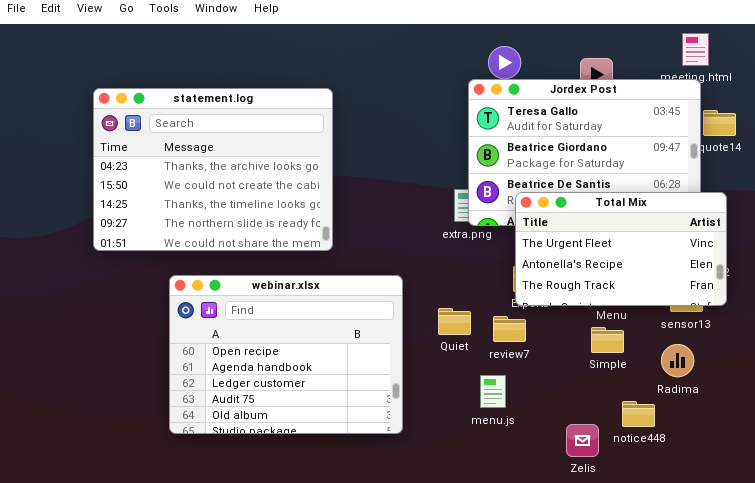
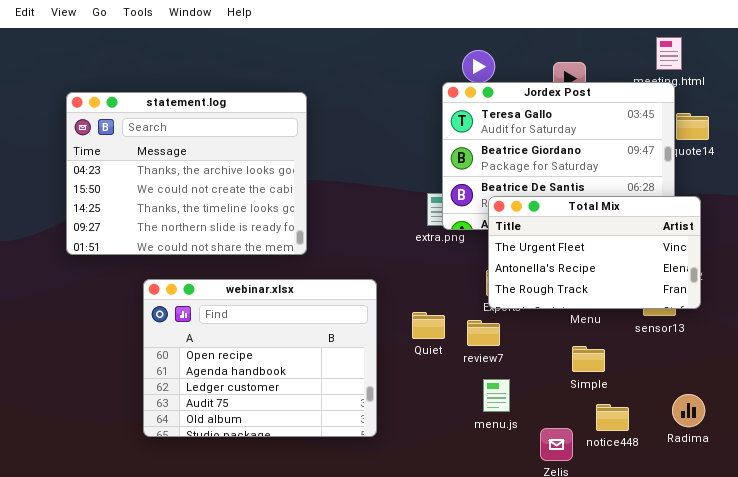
Simple: [591,327,624,353] -> [572,346,605,372], moved
Radima: [661,344,694,377] -> [672,394,705,427], moved
menu.js: [480,375,506,408] -> [483,379,510,412], moved

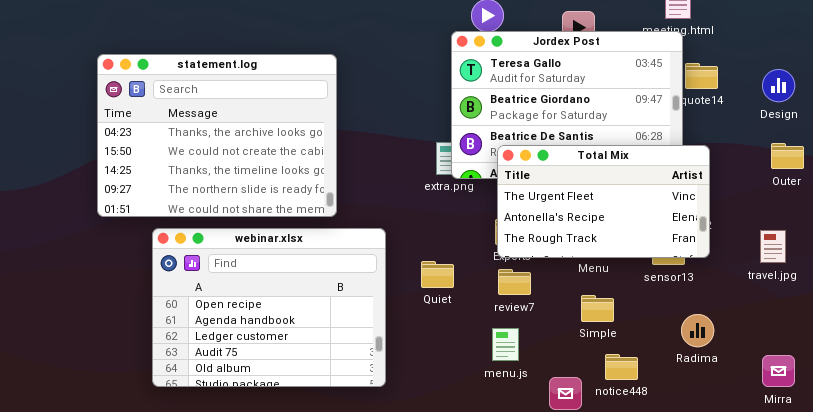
statement.log: [66,92,307,255] -> [97,54,337,217], moved
review7: [467,320,500,346] -> [498,269,531,295], moved
Radima: [672,394,705,427] -> [681,314,714,347], moved

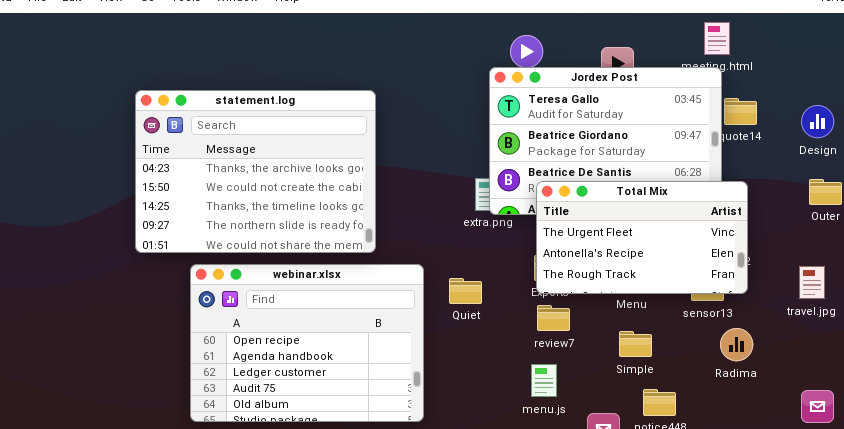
Quiet: [421,261,454,288] -> [449,278,482,304], moved
Radima: [681,314,714,347] -> [720,328,753,361], moved

